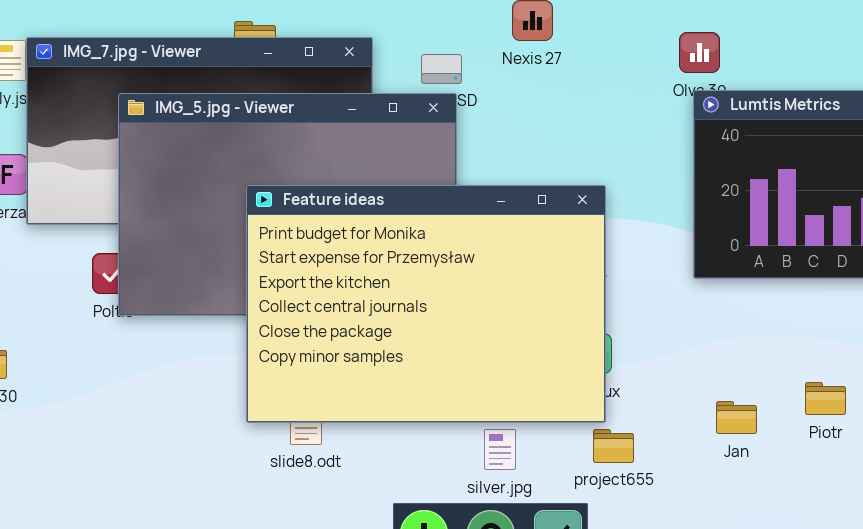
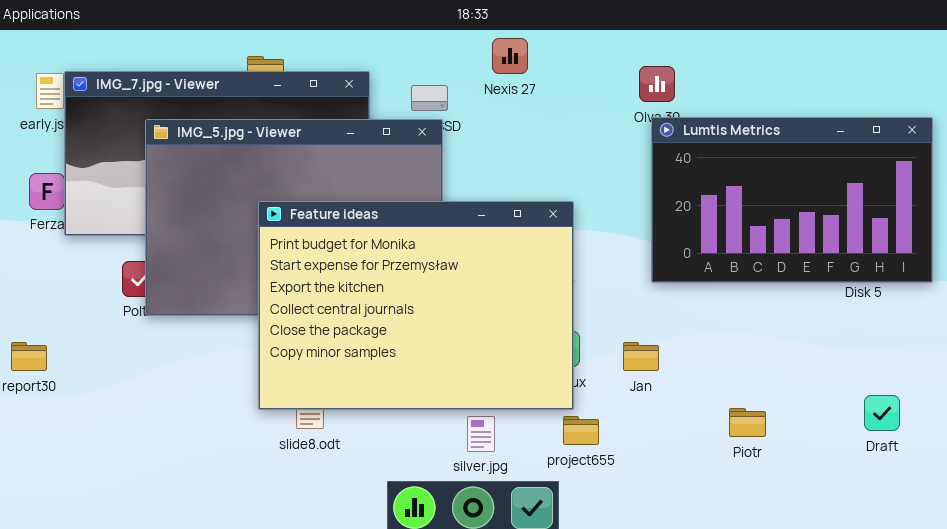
Piotr: [805,382,846,415] -> [729,408,766,437], moved
Jan: [716,401,757,434] -> [623,342,659,371], moved

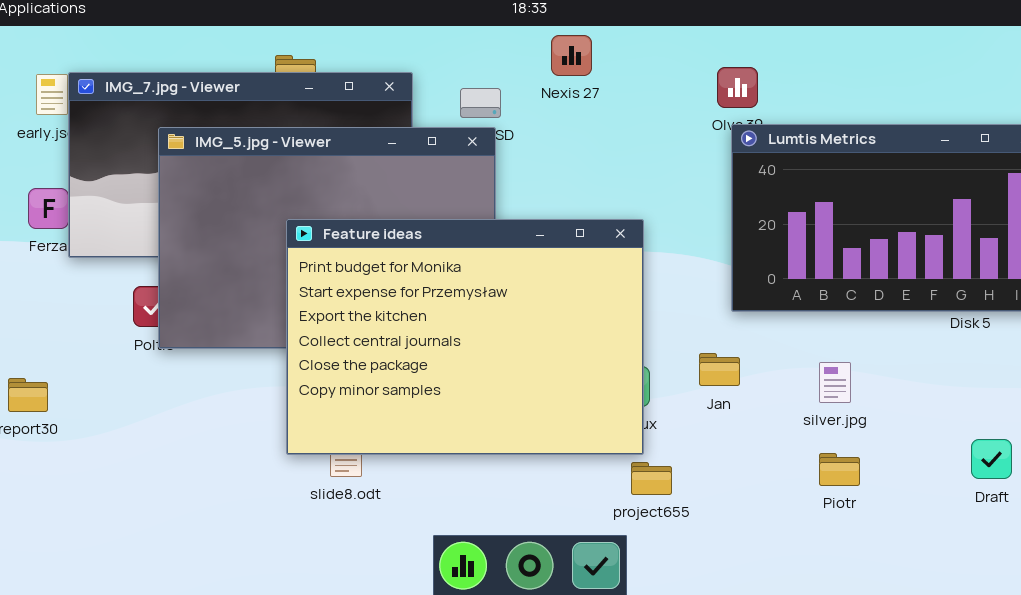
Jan: [623,342,659,371] -> [699,353,740,386], moved
silver.jpg: [467,416,495,452] -> [819,362,851,403], moved

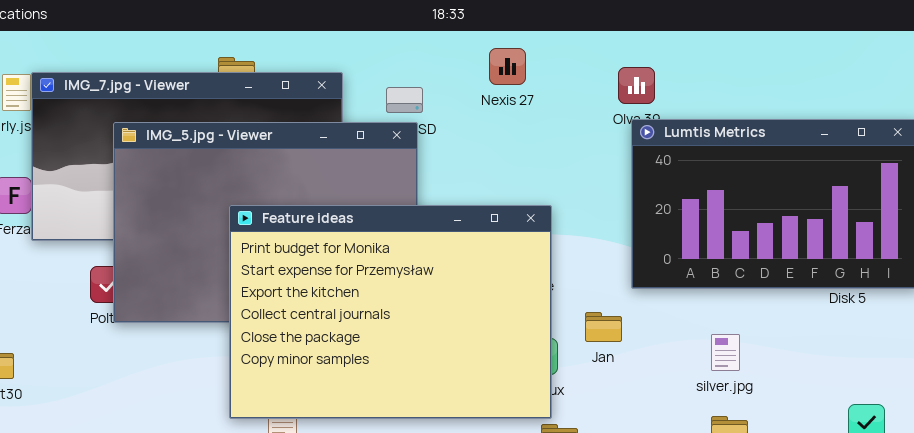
Nexis 27: [551,35,592,76] -> [489,48,526,85], moved
Jan: [699,353,740,386] -> [585,312,622,342], moved

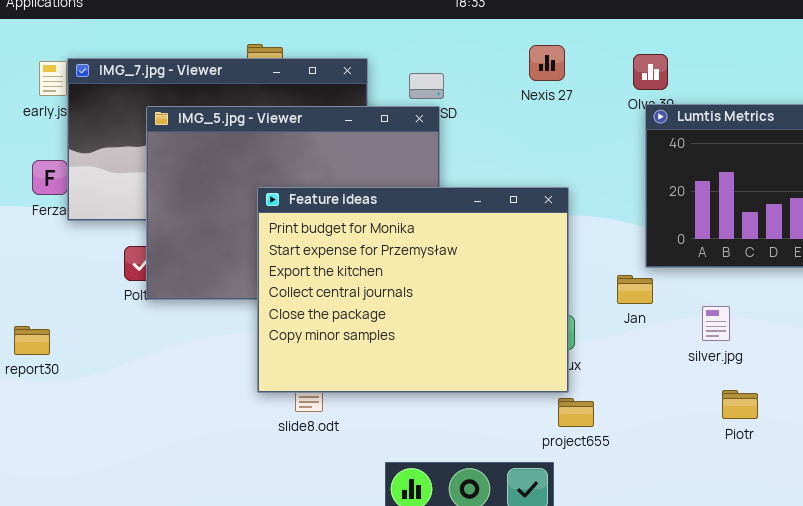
Nexis 27: [489,48,526,85] -> [529,45,565,81], moved
Jan: [585,312,622,342] -> [617,275,653,304], moved
silver.jpg: [711,334,740,371] -> [702,306,730,341], moved

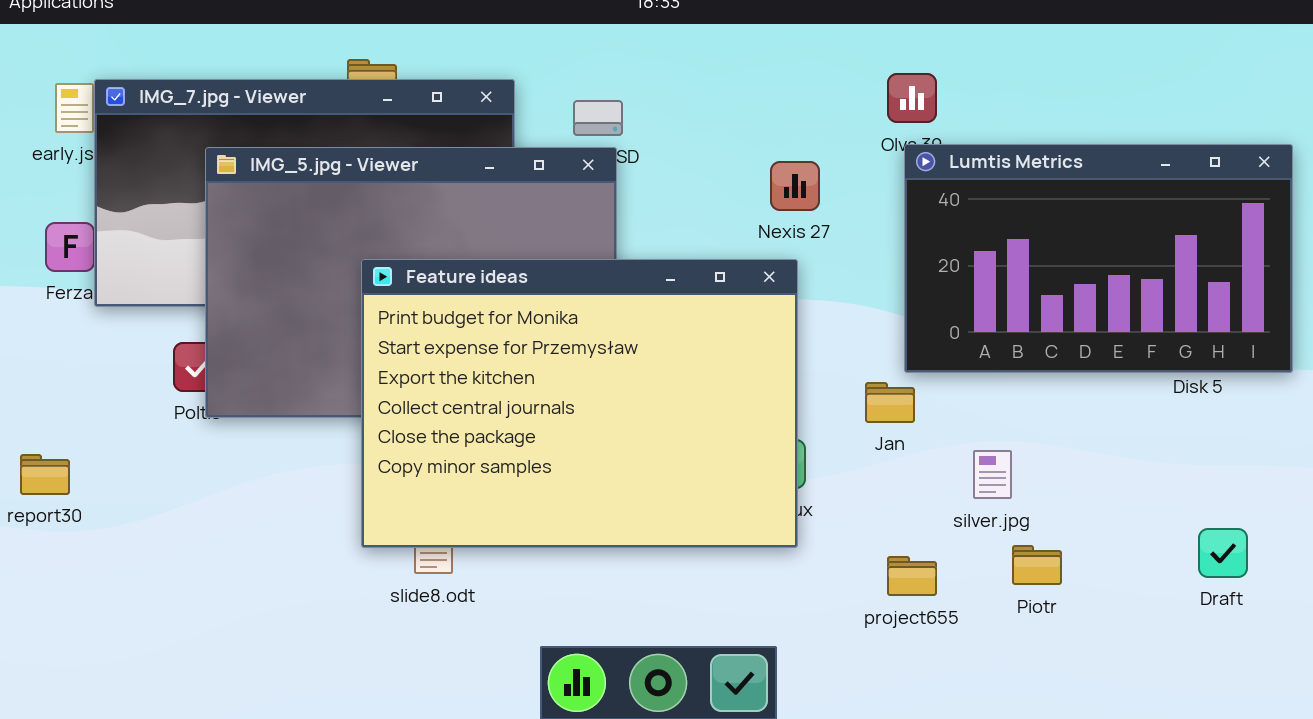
Nexis 27: [529,45,565,81] -> [770,161,820,211], moved
silver.jpg: [702,306,730,341] -> [973,450,1012,499], moved
project655: [558,398,594,427] -> [887,556,937,596], moved

